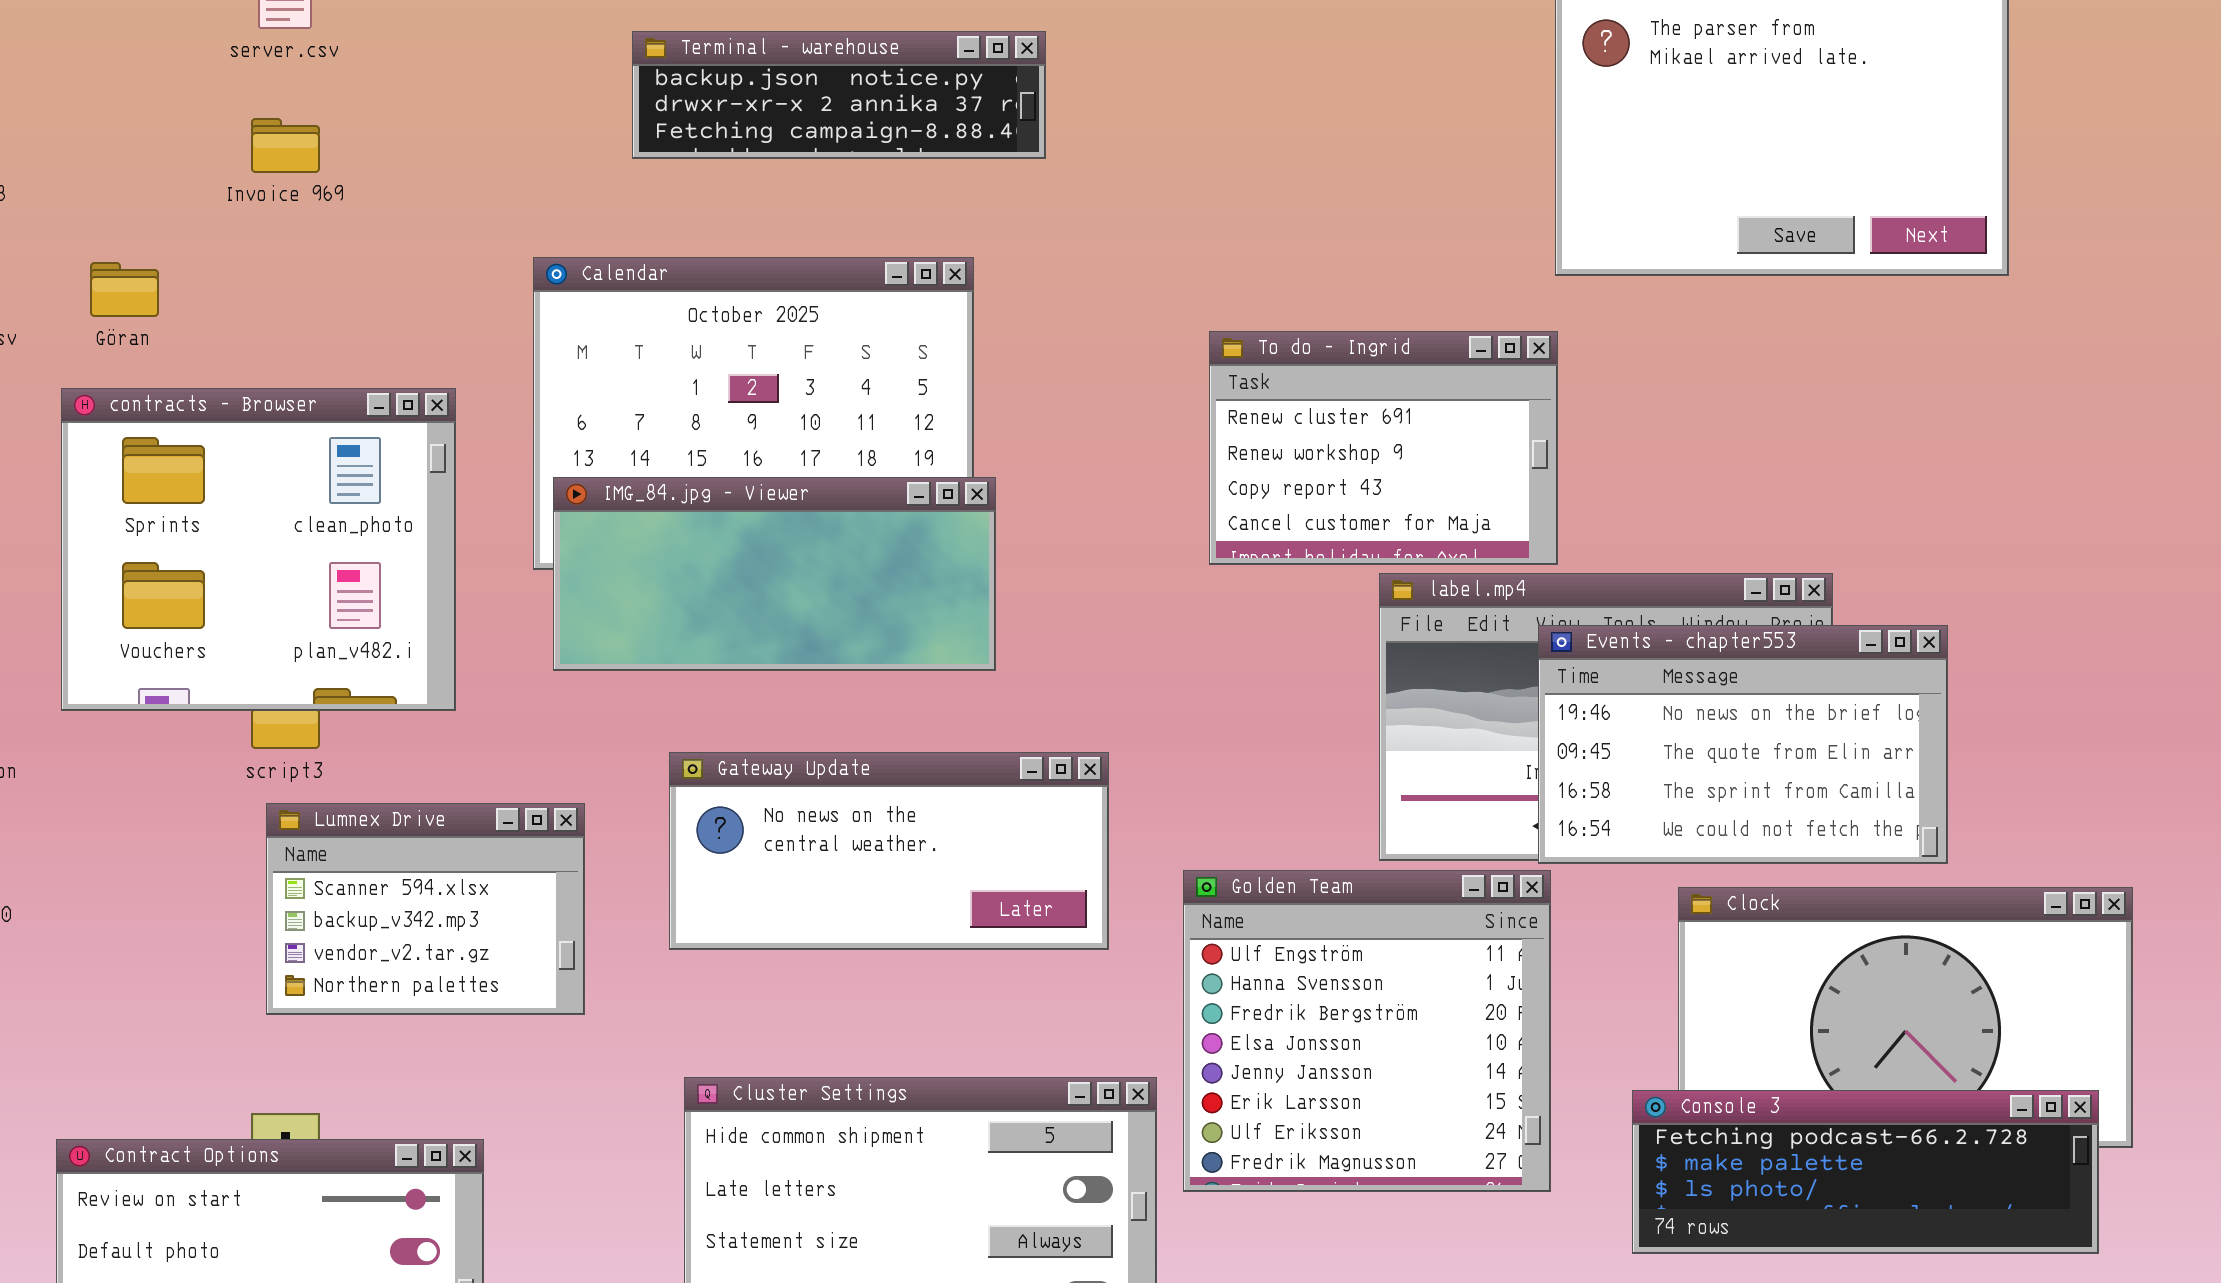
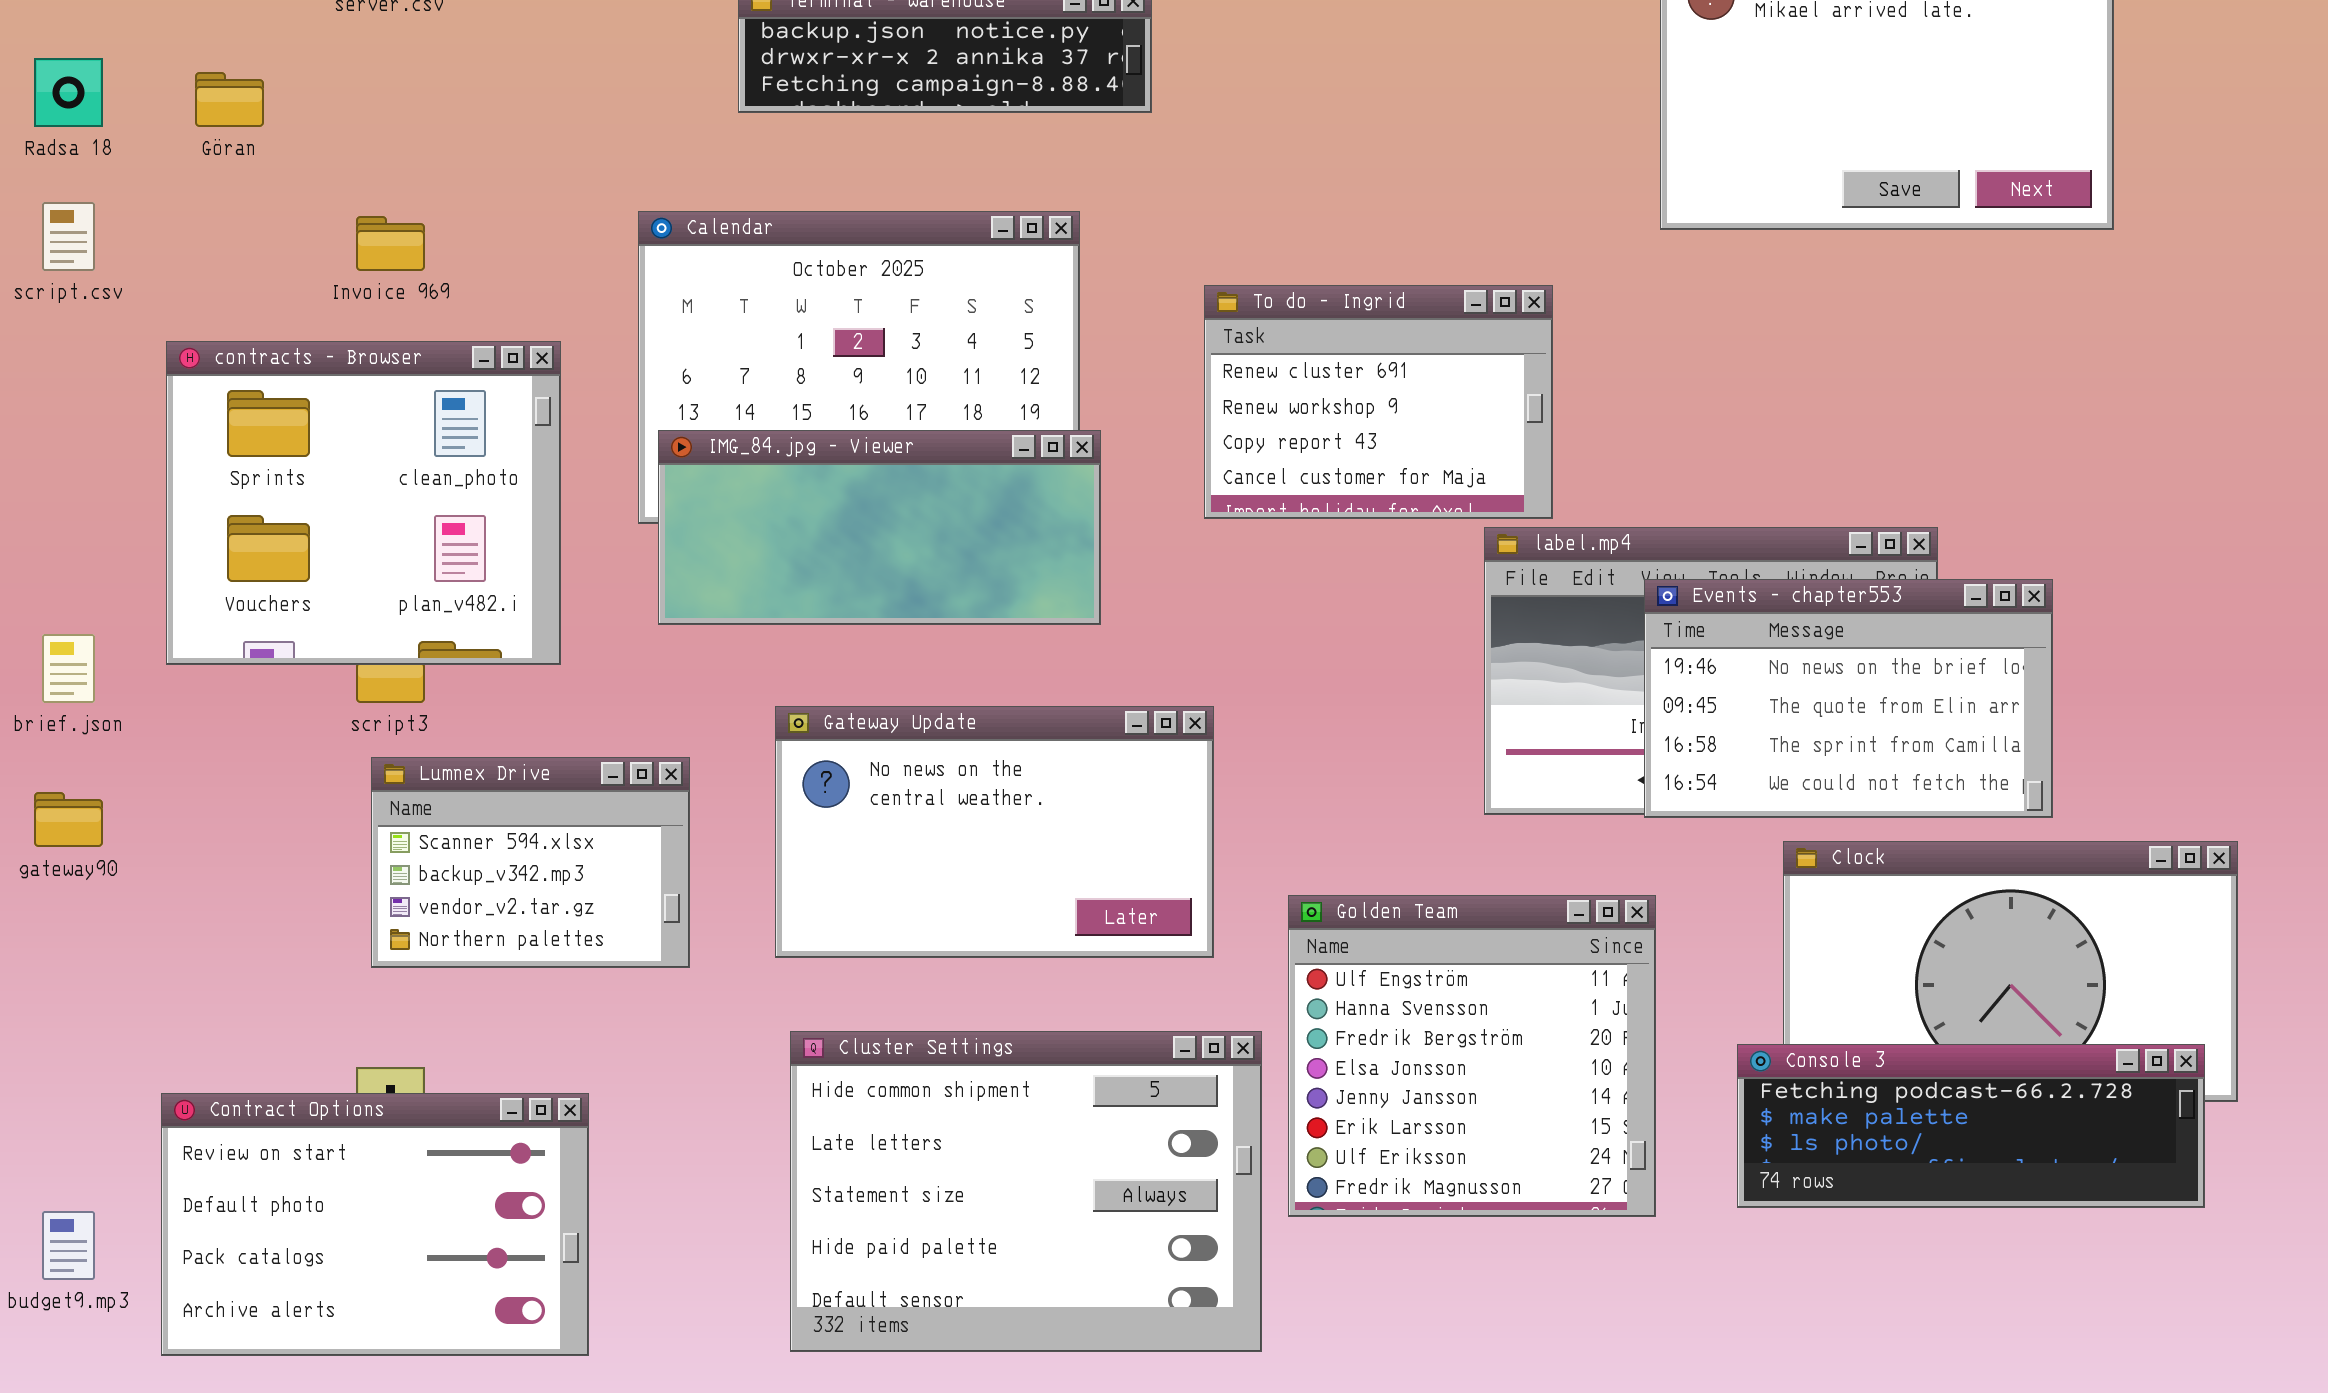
Invoice 969: [251,118,320,173] -> [356,216,425,271], moved
Göran: [90,262,159,317] -> [195,72,264,127], moved
To do - Ingrid: [1209,331,1558,565] -> [1204,285,1553,519], moved
Gateway Update: [669,752,1109,950] -> [775,706,1214,958], resized
Golden Team: [1183,870,1551,1192] -> [1288,895,1656,1217], moved

